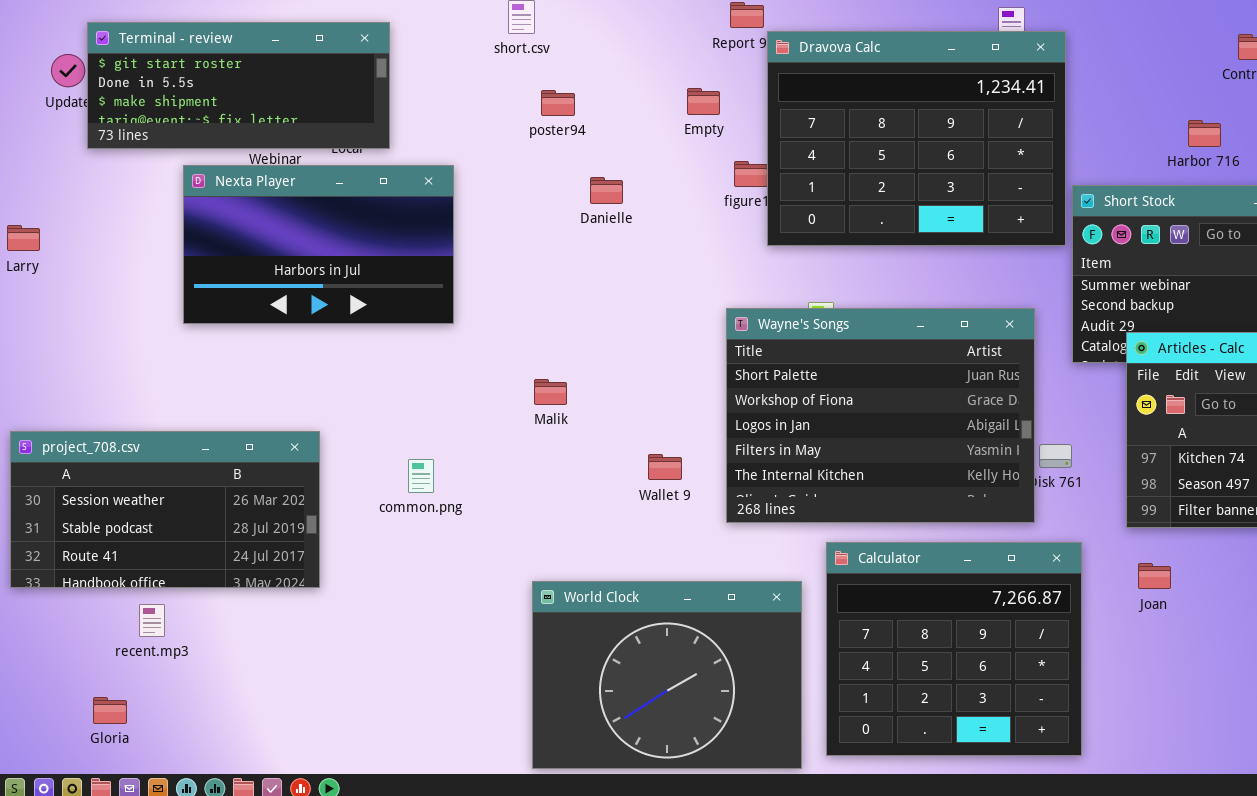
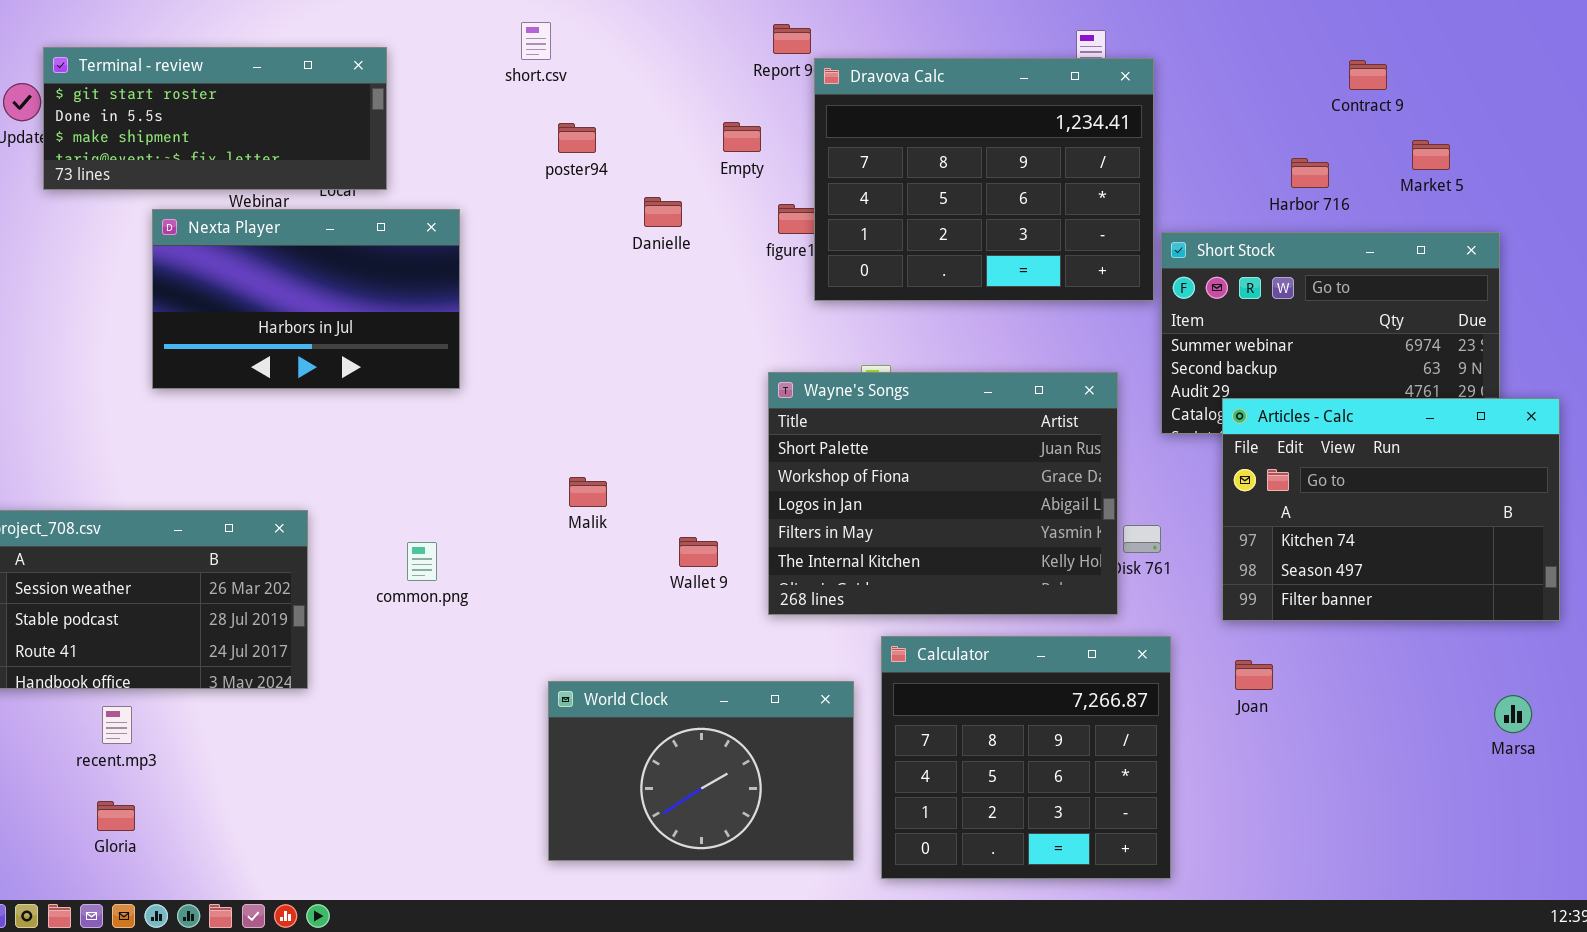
Danielle: [590,177,623,204] -> [644,197,682,227], moved
Malik: [534,379,567,405] -> [569,477,607,507], moved
World Clock: [532,581,802,769] -> [548,681,854,861], resized
Gloria: [93,697,127,724] -> [97,801,135,831], moved

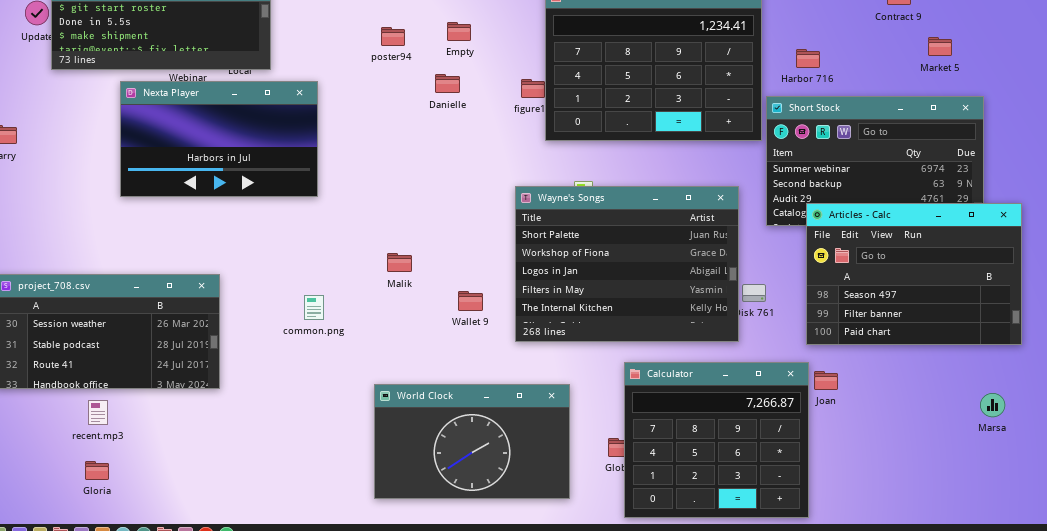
Empty: [723,122,761,152] -> [447,22,471,41], moved
Harbor 716: [1291,158,1329,188] -> [796,49,820,68], moved
Articles - Calc: [1222,398,1560,621] -> [806,203,1022,345], scrolled down 1 row
common.png: [407,542,437,581] -> [304,295,324,320], moved
Calculator: [881,636,1171,879] -> [624,362,809,518], moved

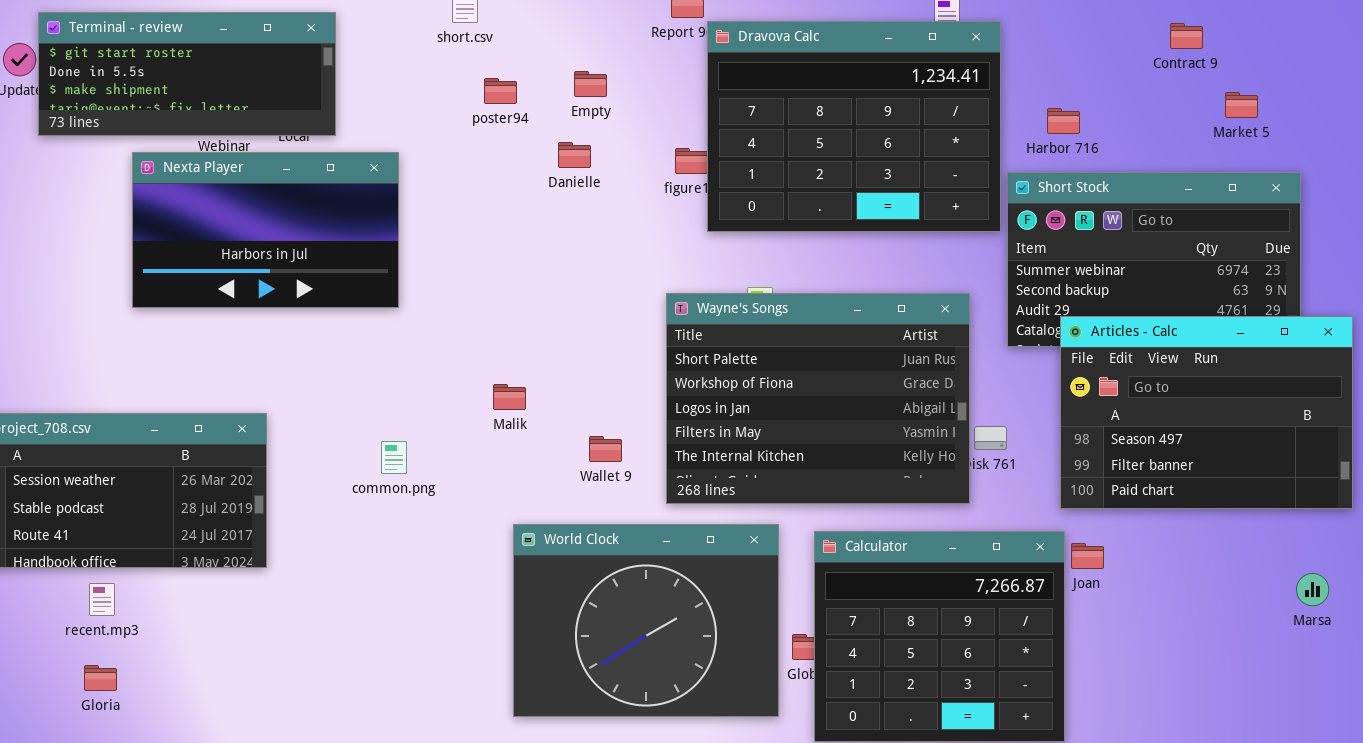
World Clock: [374,384,570,499] -> [513,524,779,717], moved, resized

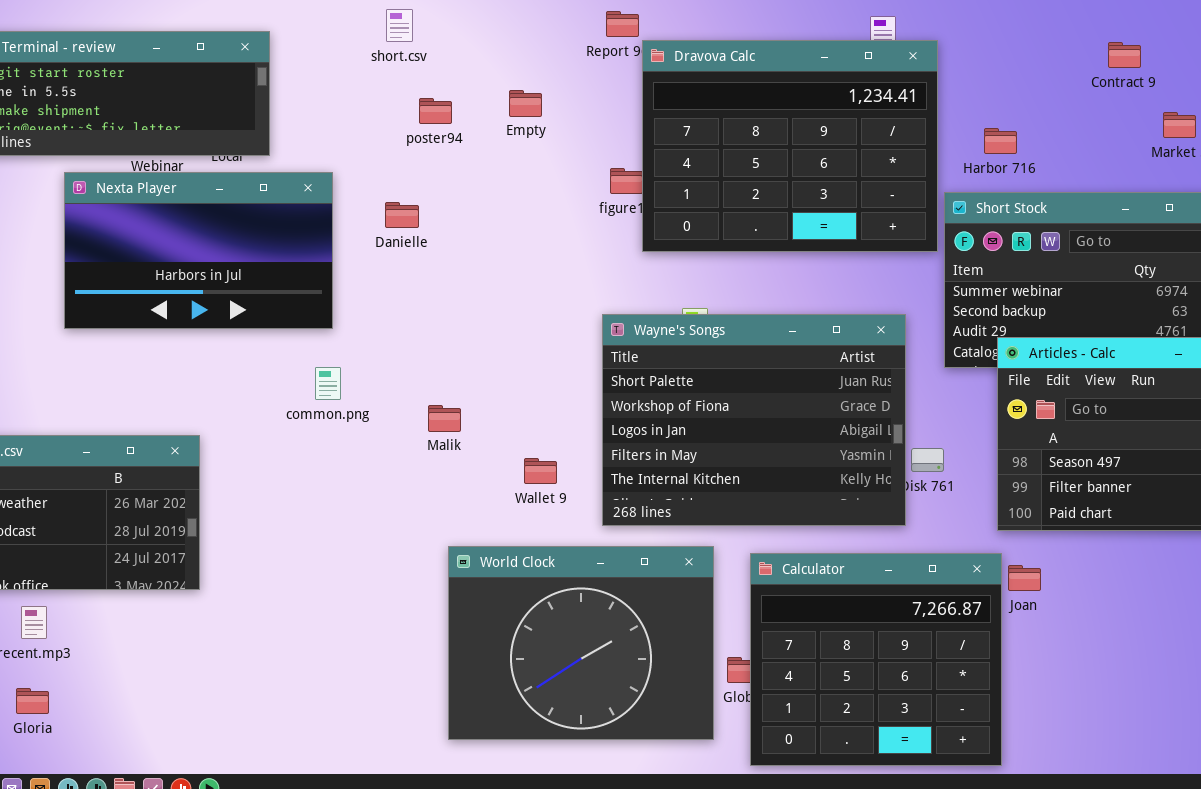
Danielle: [558,142,591,168] -> [385,202,419,228], moved
common.png: [381,441,407,474] -> [315,367,341,400], moved

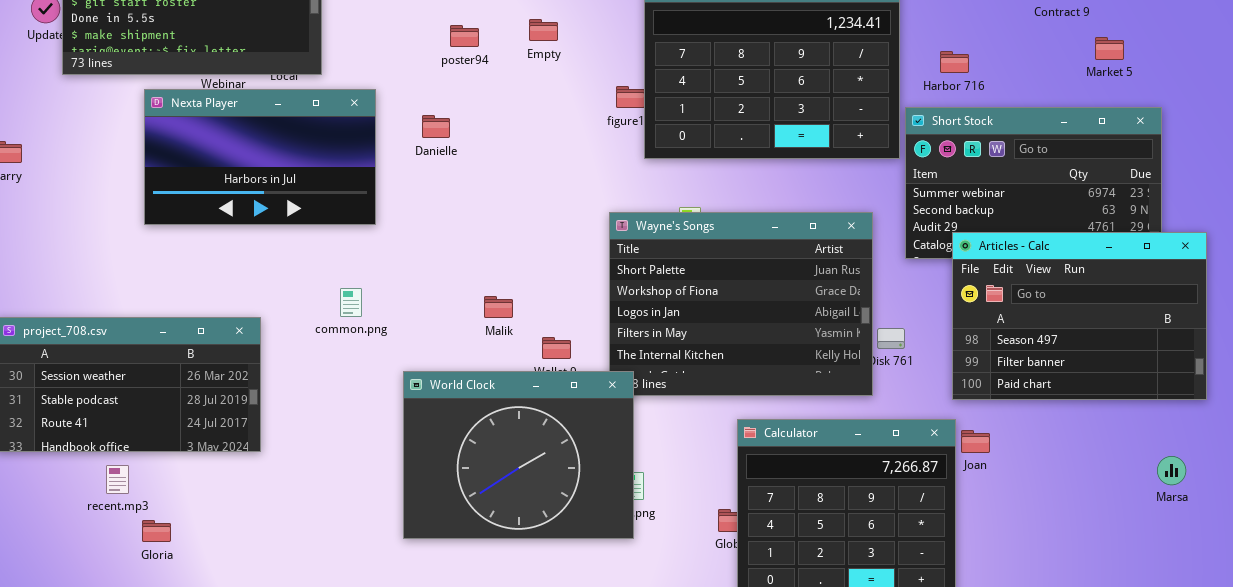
common.png: [315,367,341,400] -> [340,288,362,317], moved
Malik: [428,405,461,432] -> [484,296,513,318], moved
World Clock: [448,546,714,740] -> [403,371,634,539], moved
Gloria: [16,688,49,714] -> [142,520,171,542], moved

